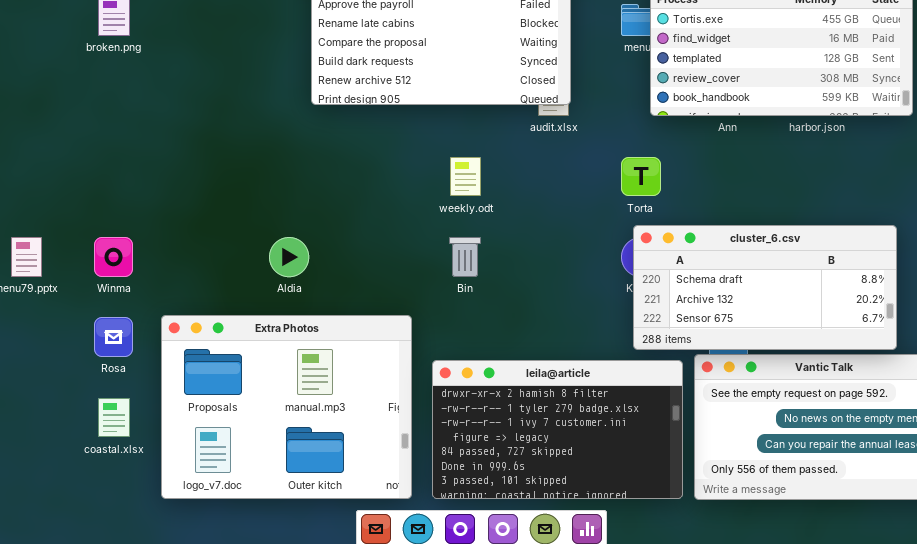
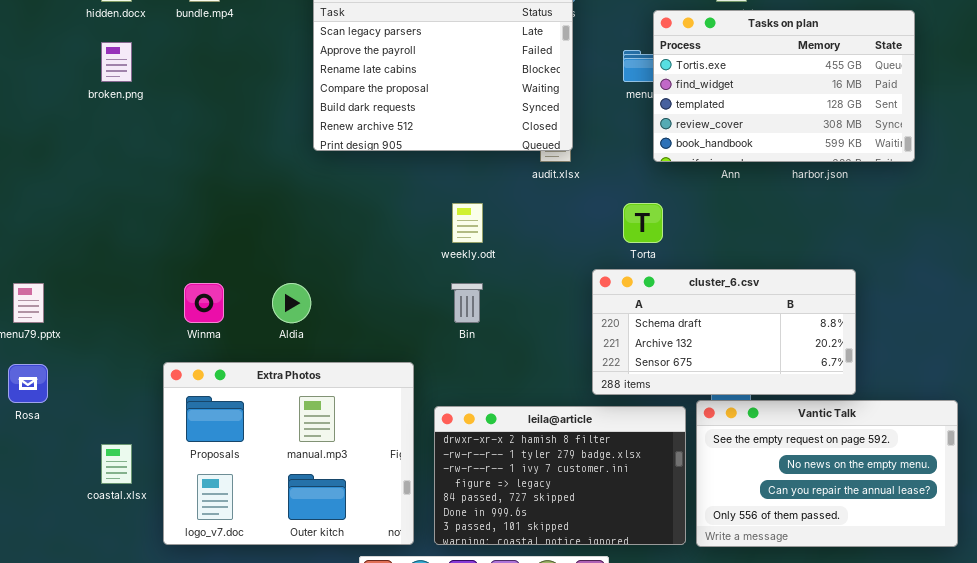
cluster_6.csv: [633,225,897,350] -> [592,269,856,395], moved
Winma: [94,237,133,277] -> [184,283,224,323], moved
Rosa: [94,317,133,357] -> [8,364,48,403], moved

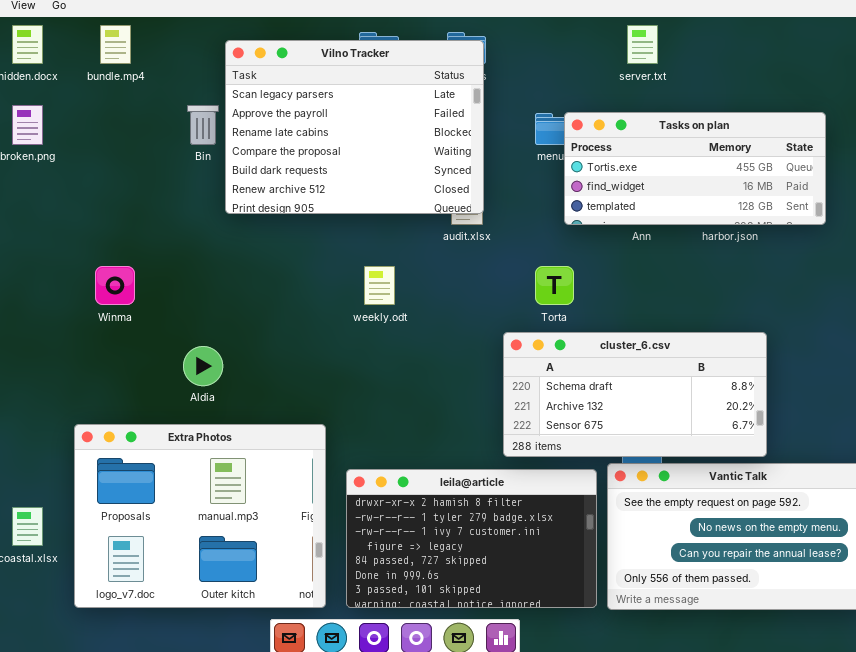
Tasks on plan: [653,10,915,162] -> [564,112,826,225], resized
Winma: [184,283,224,323] -> [95,266,135,305], moved
Bin: [451,283,483,323] -> [187,105,219,145], moved

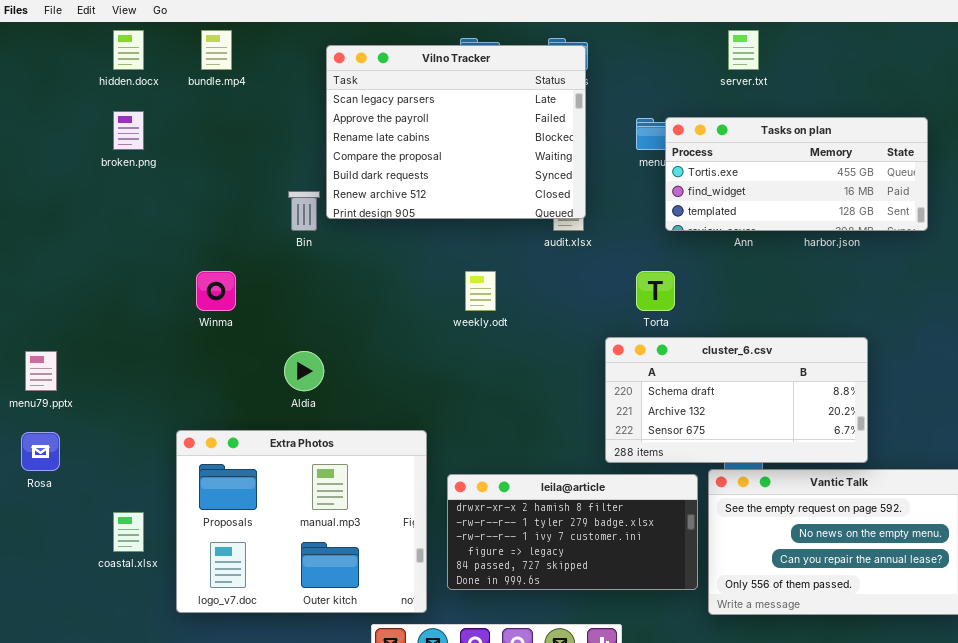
Bin: [187,105,219,145] -> [288,191,320,231], moved
leila@article: [346,469,597,608] -> [447,474,698,590], resized

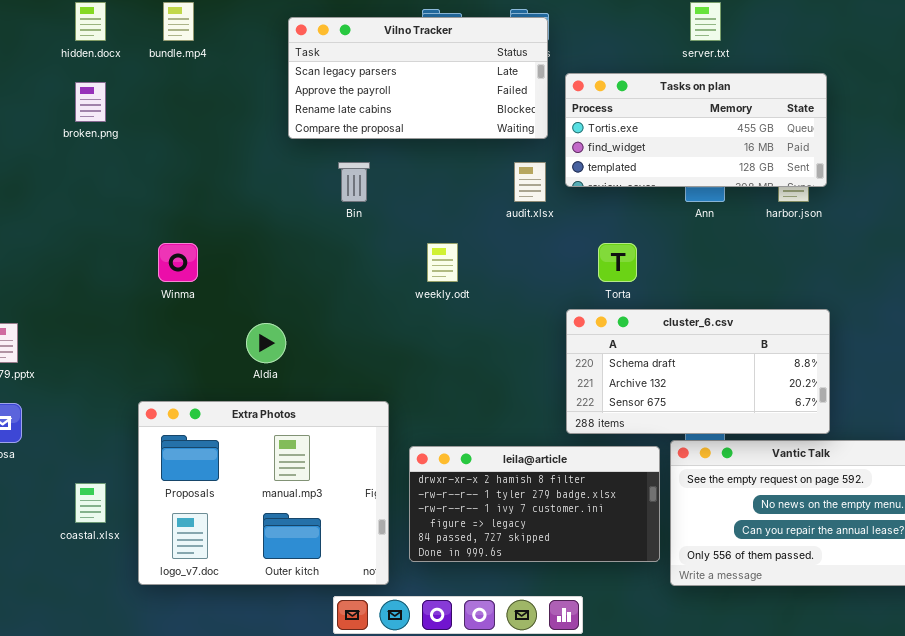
Vilno Tracker: [326,45,586,219] -> [288,17,548,139], resized
Tasks on plan: [665,117,928,231] -> [565,73,827,187], moved
Bin: [288,191,320,231] -> [338,162,370,202], moved

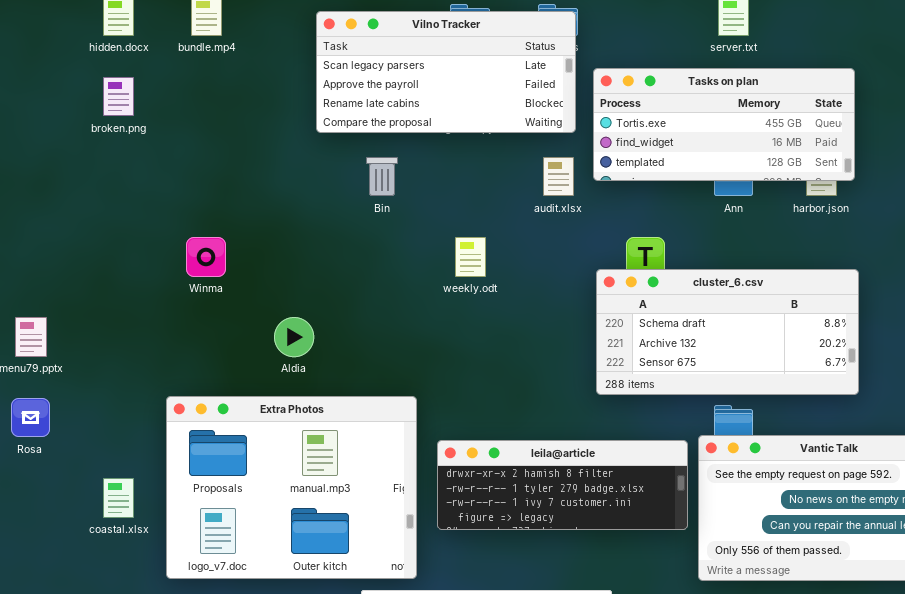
cluster_6.csv: [566,309,830,434] -> [596,269,859,395], moved
leila@article: [409,446,660,562] -> [437,440,688,530], resized

